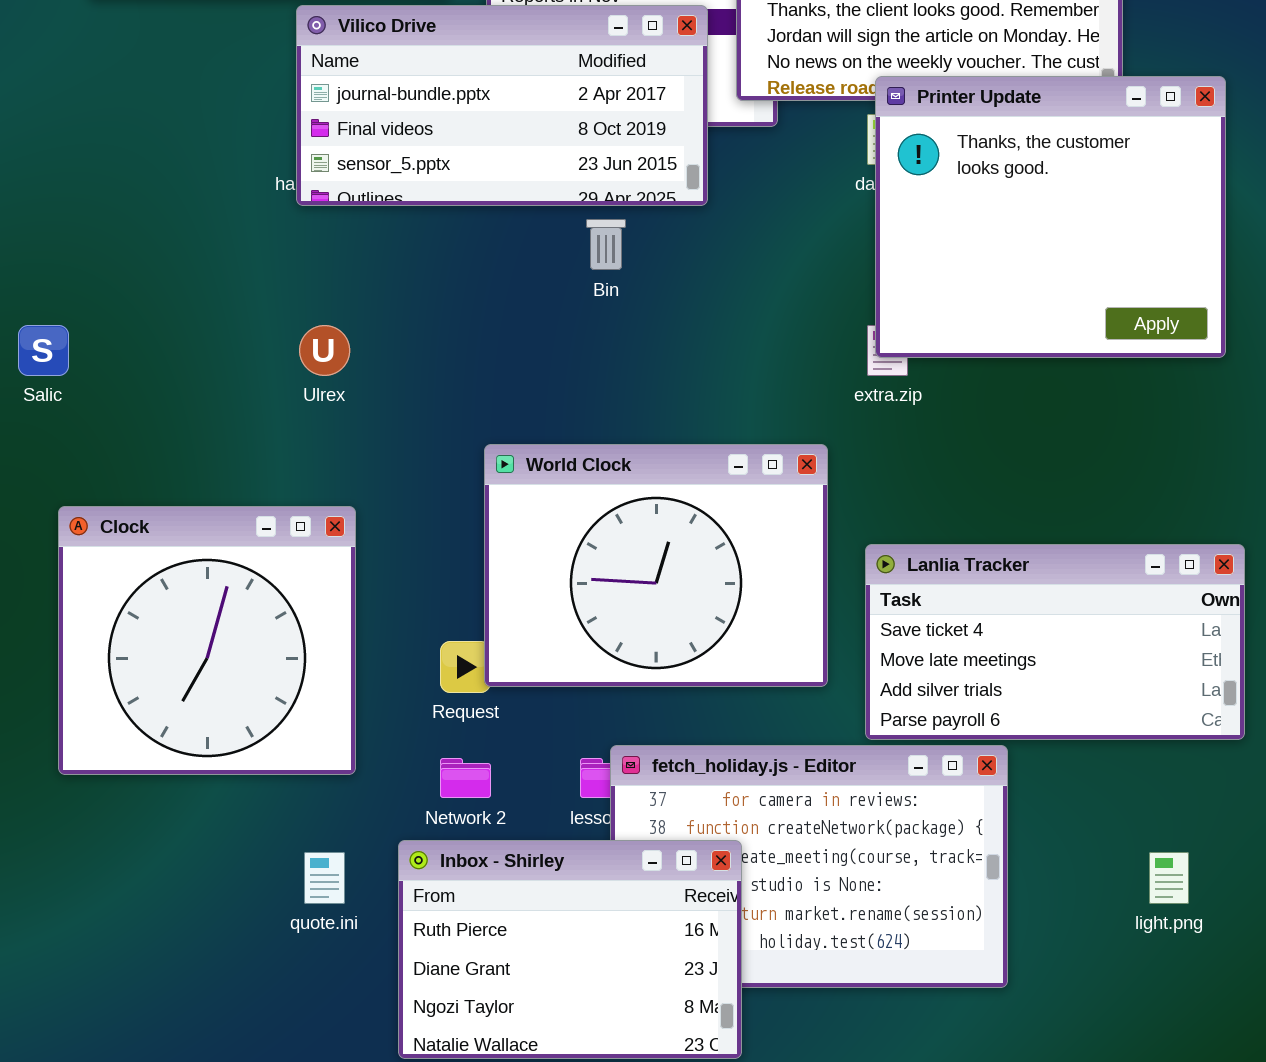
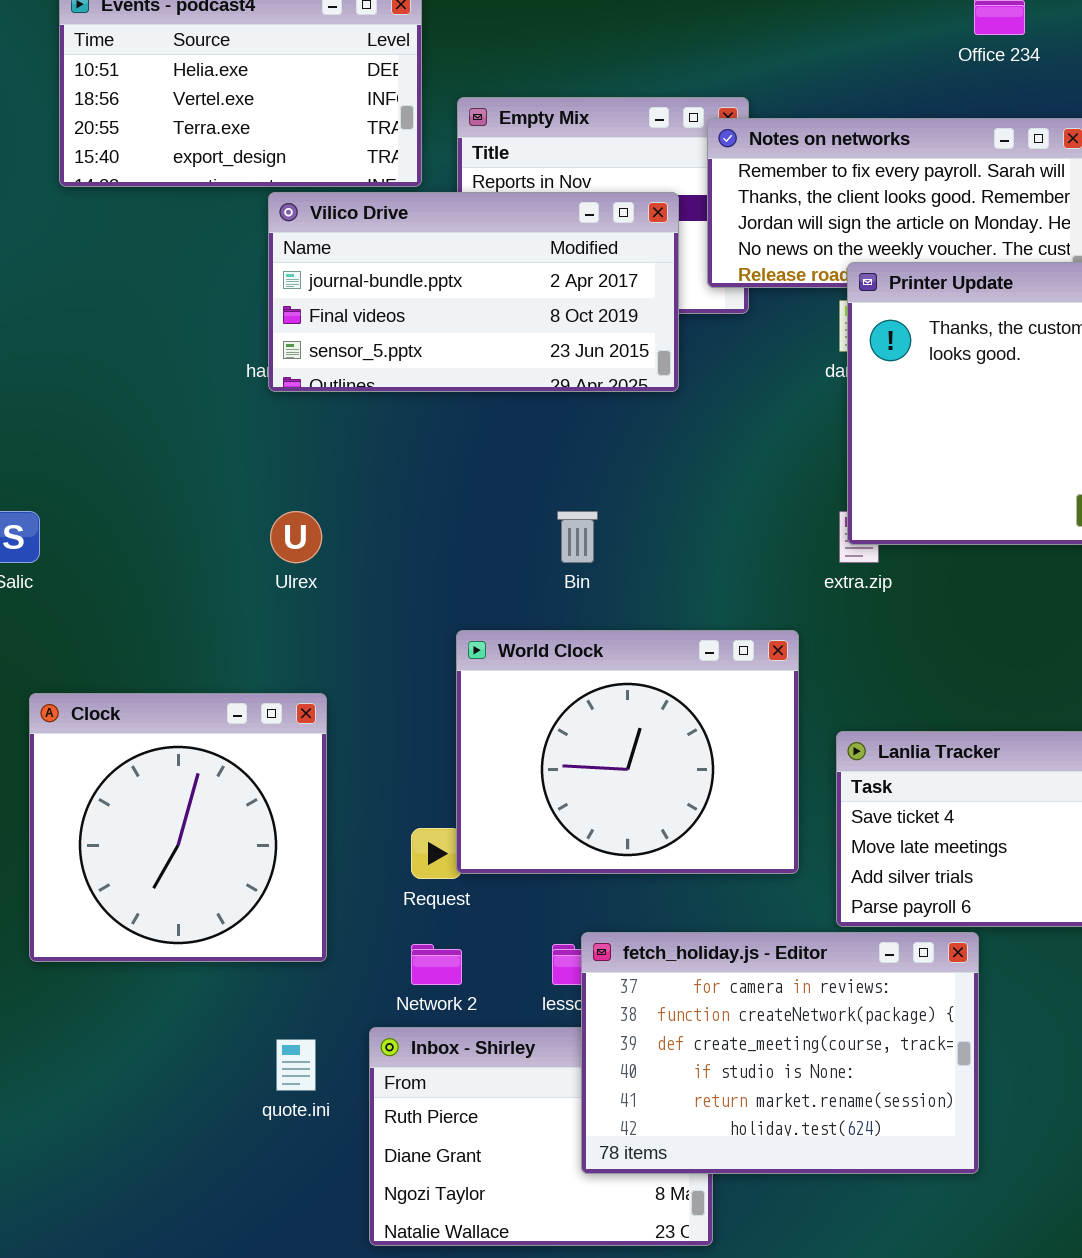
Bin: [586,219,626,270] -> [557,511,598,563], moved
fetch_holiday.js - Editor: [610,745,1008,988] -> [581,932,979,1174], raised

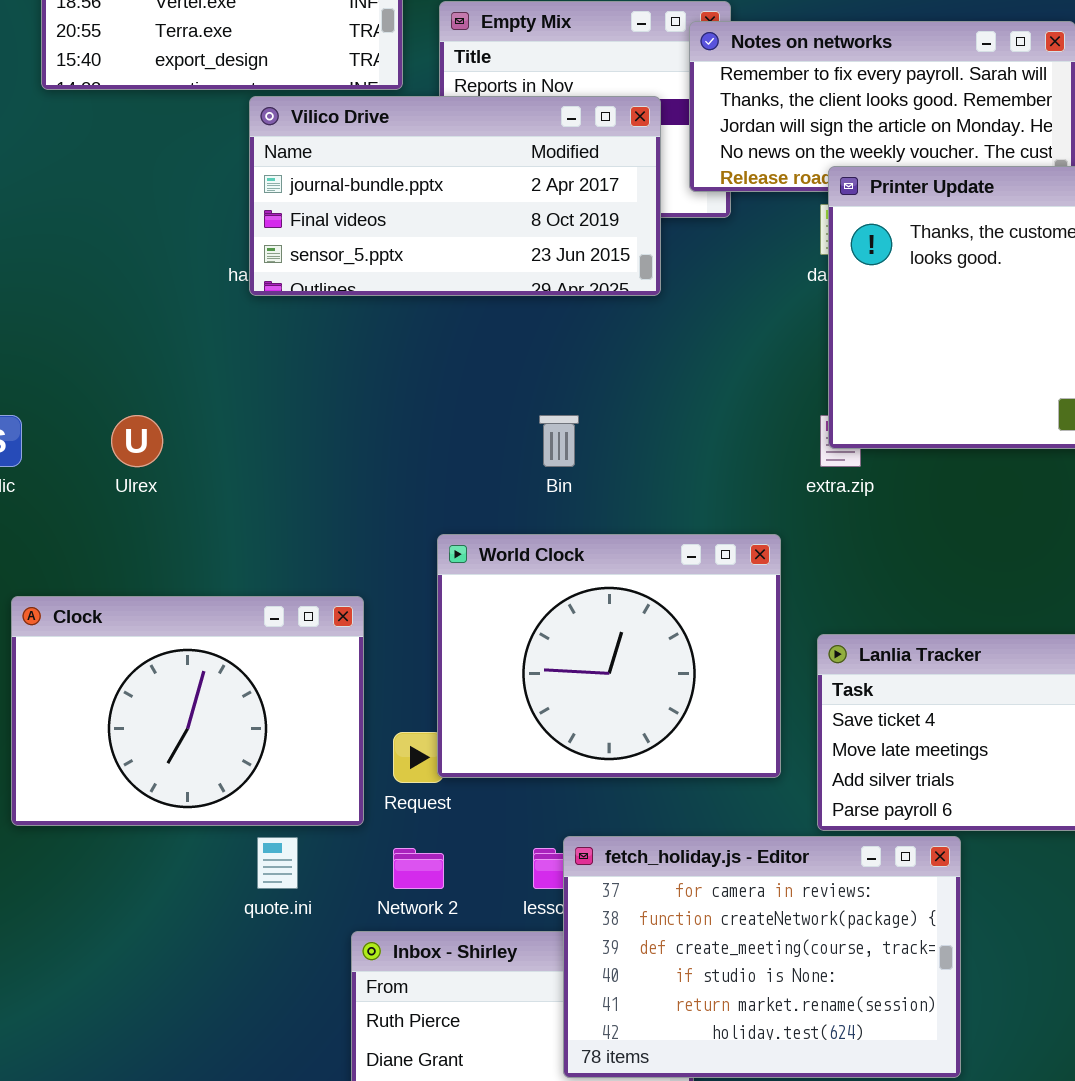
Ulrex: [270,511,322,563] -> [111,415,163,467], moved
Clock: [29,693,327,962] -> [11,596,364,826], resized
quote.ini: [276,1039,316,1091] -> [257,837,298,889], moved

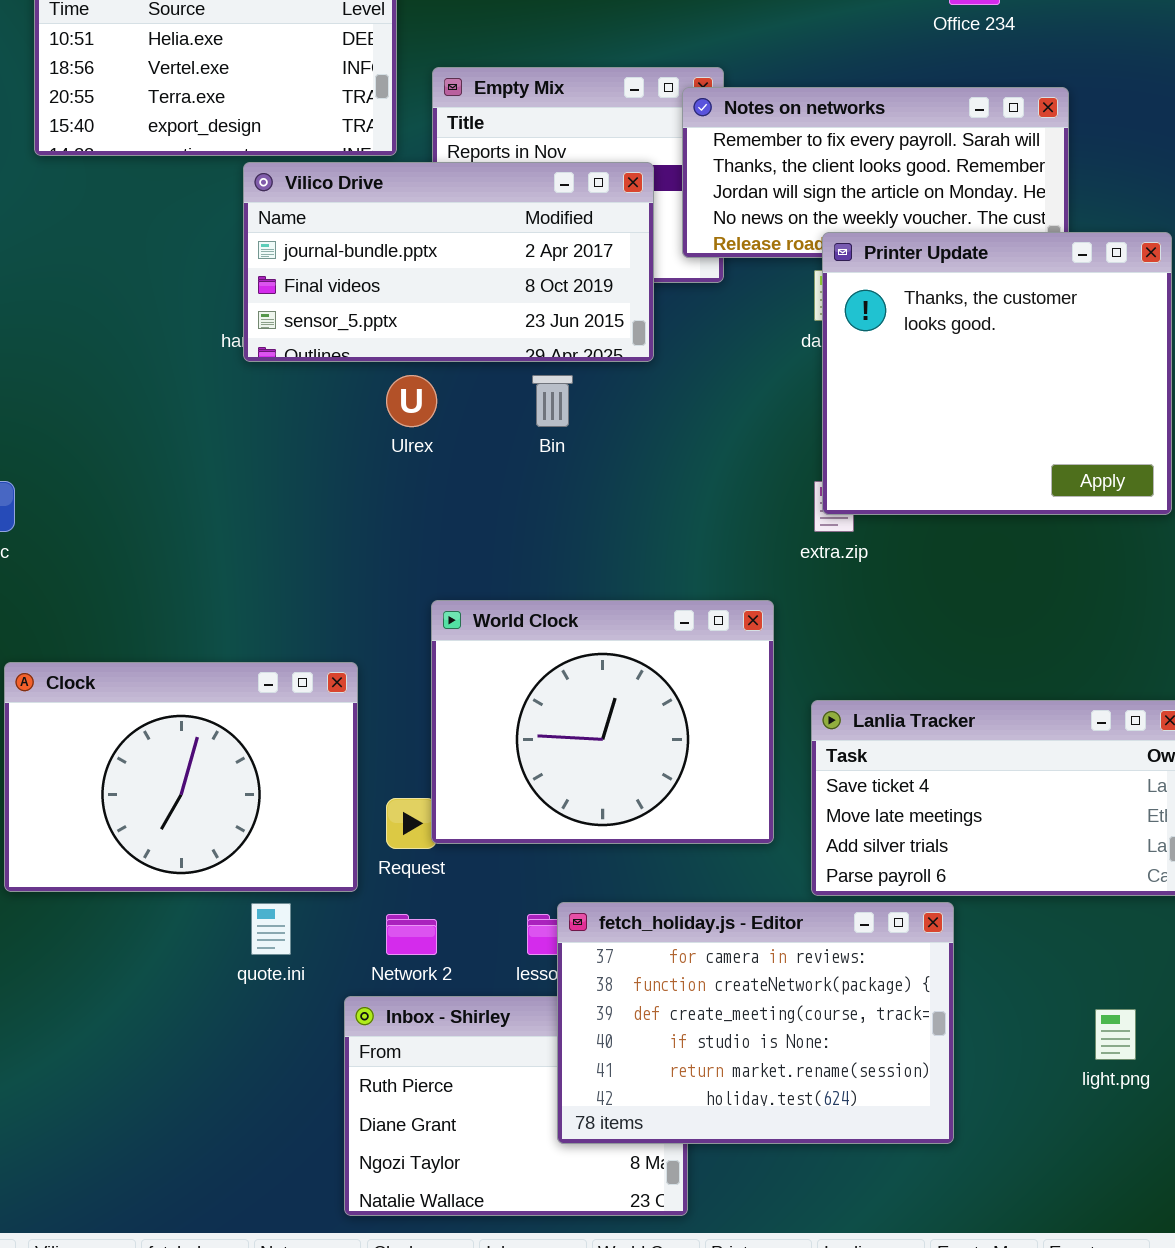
Ulrex: [111,415,163,467] -> [386,375,437,427], moved
Bin: [539,415,579,467] -> [532,375,573,427], moved

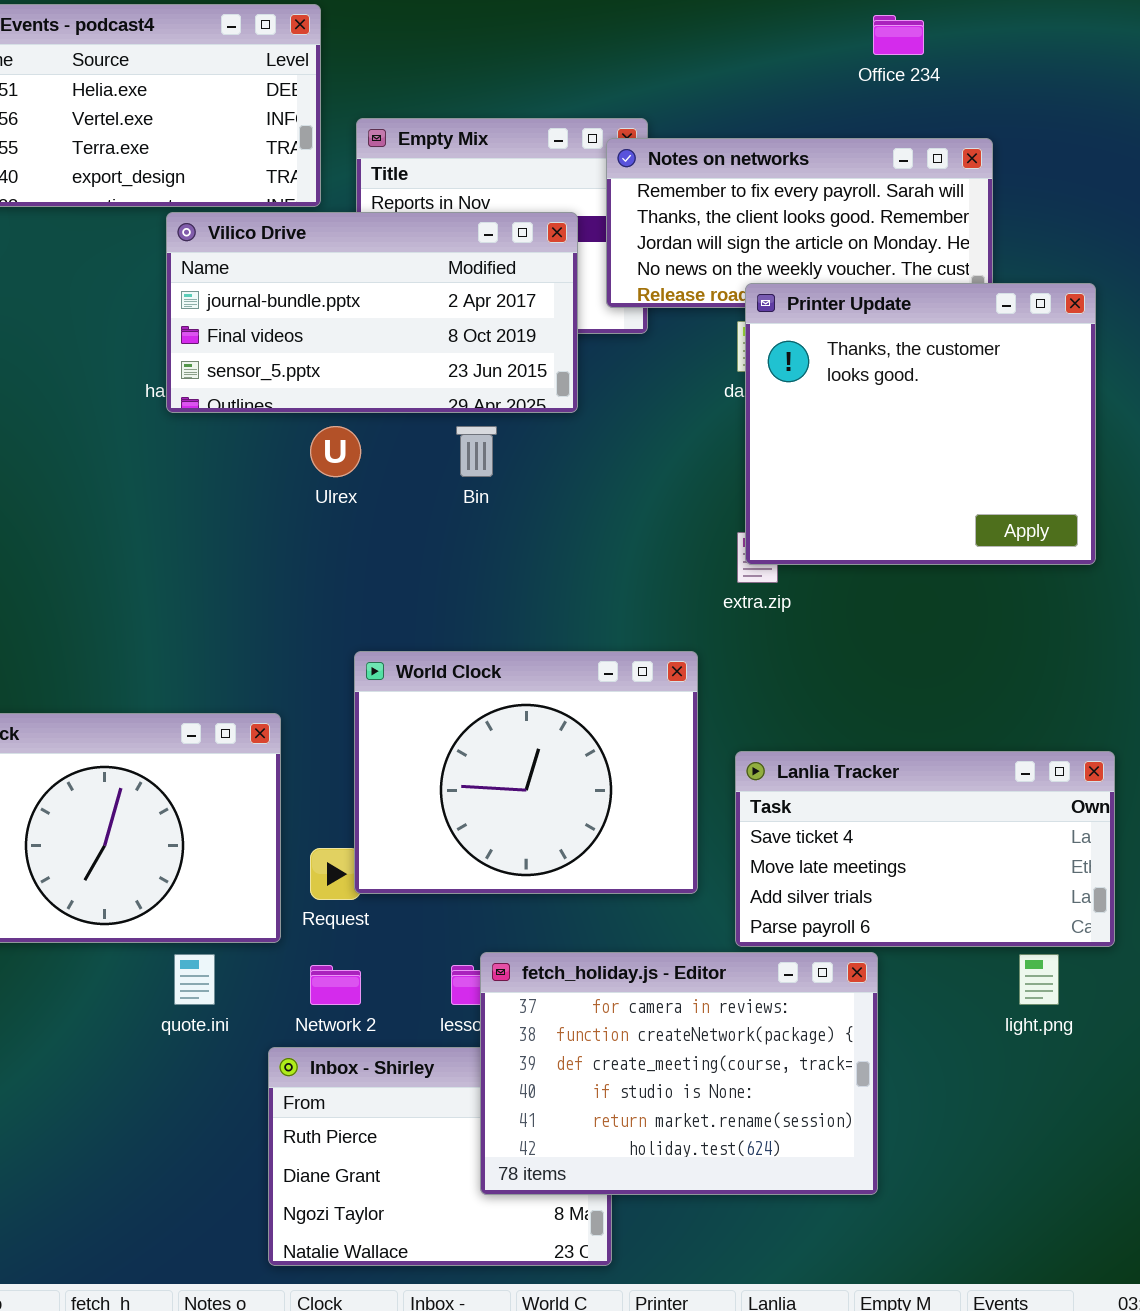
light.png: [1095,1009,1136,1060] -> [1019,954,1059,1005], moved

